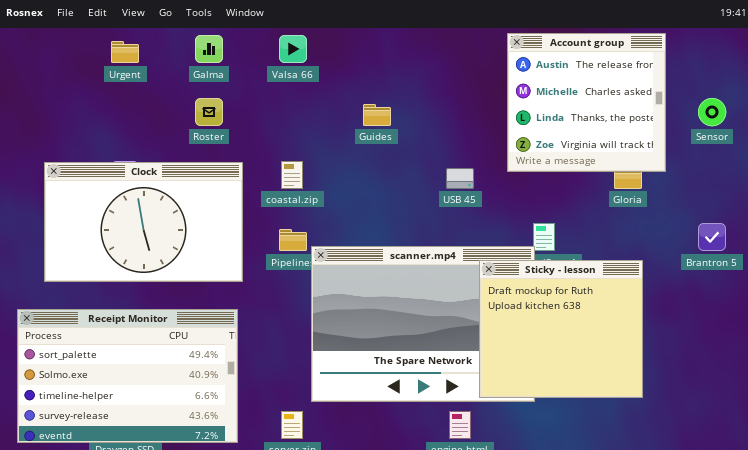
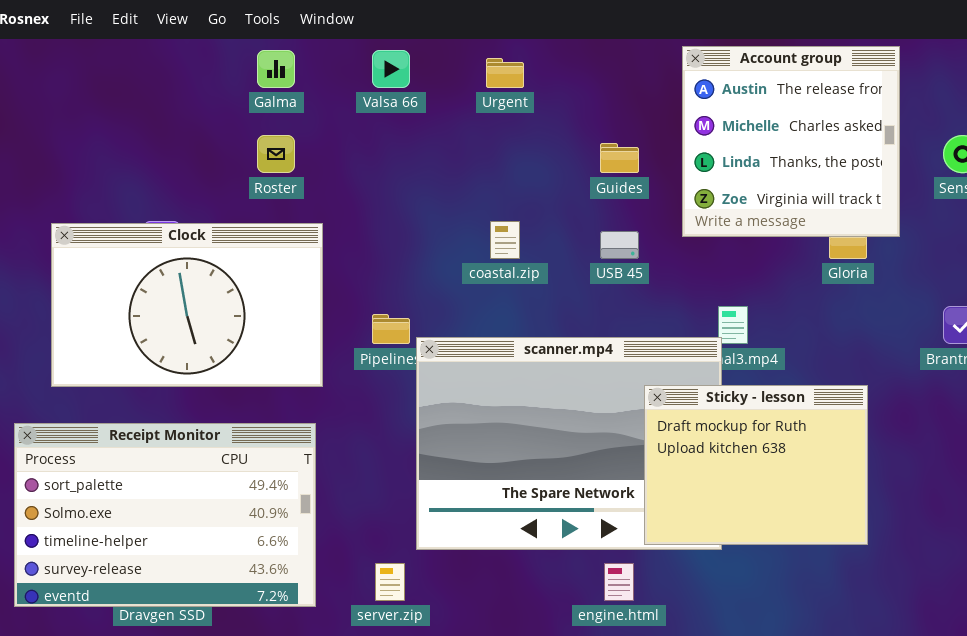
Urgent: [111,41,139,63] -> [486,58,524,88], moved
Guides: [363,104,391,126] -> [600,143,639,173], moved
coastal.zip: [281,161,303,189] -> [490,221,520,259], moved
Sticky - lesson: [479,260,643,398] -> [644,385,868,545], resized

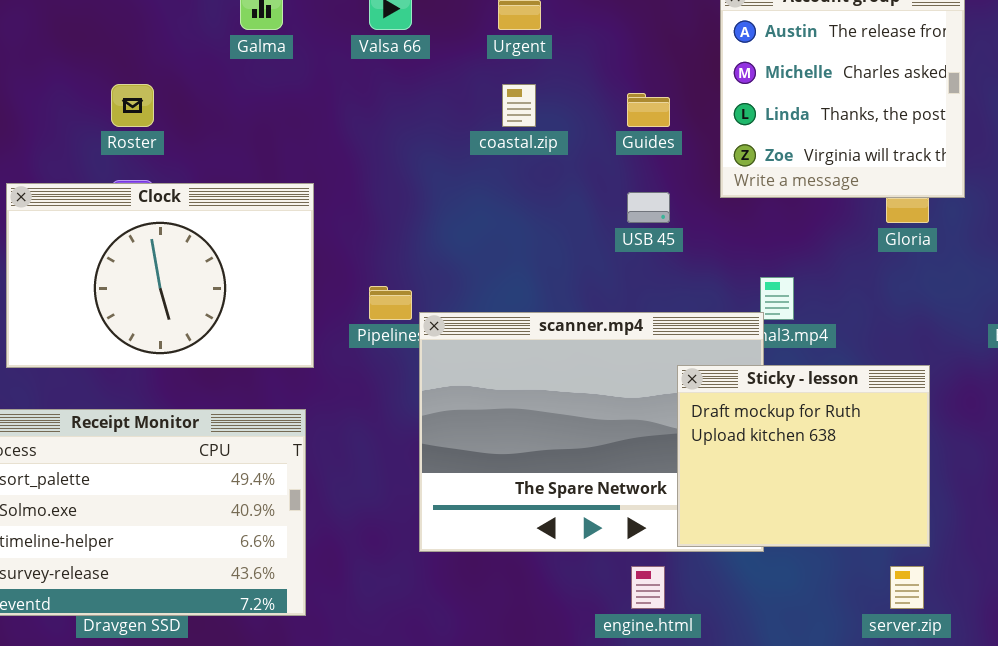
Roster: [257,135,295,173] -> [111,84,154,127], moved
coastal.zip: [490,221,520,259] -> [502,84,536,127], moved
server.zip: [375,563,405,601] -> [890,566,924,609], moved

